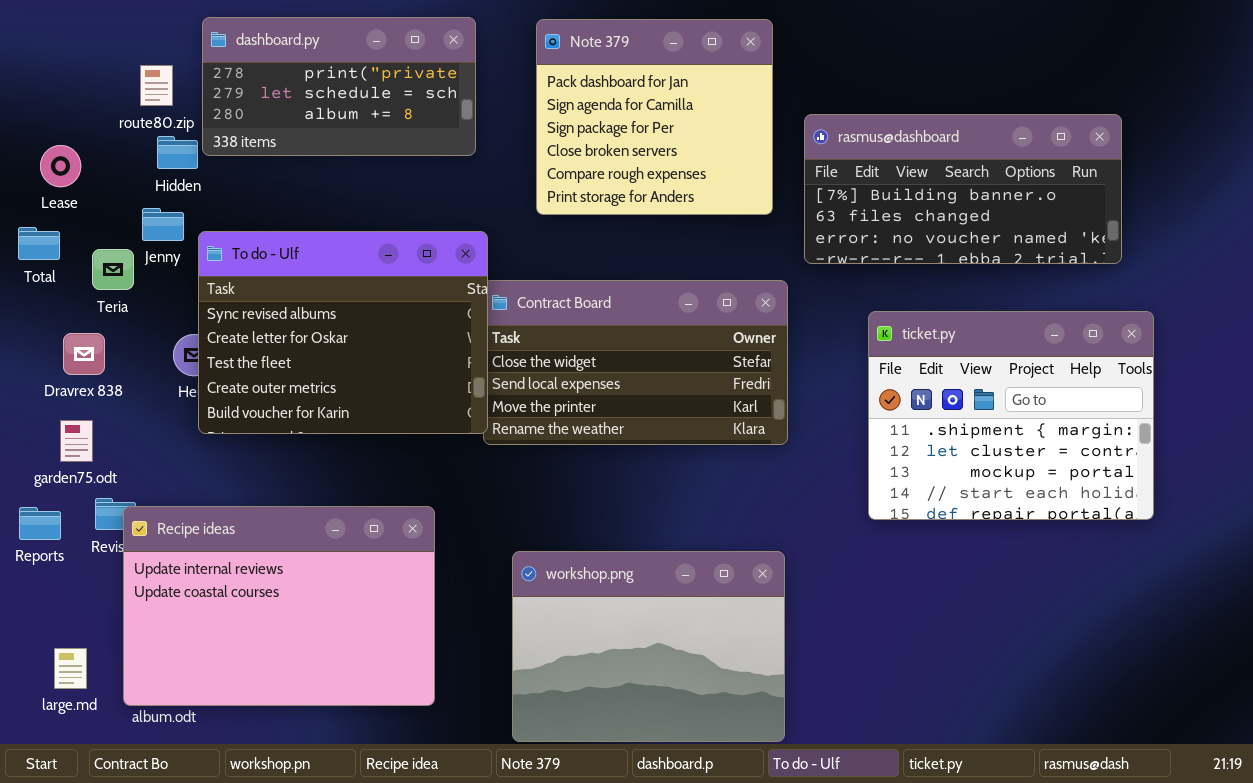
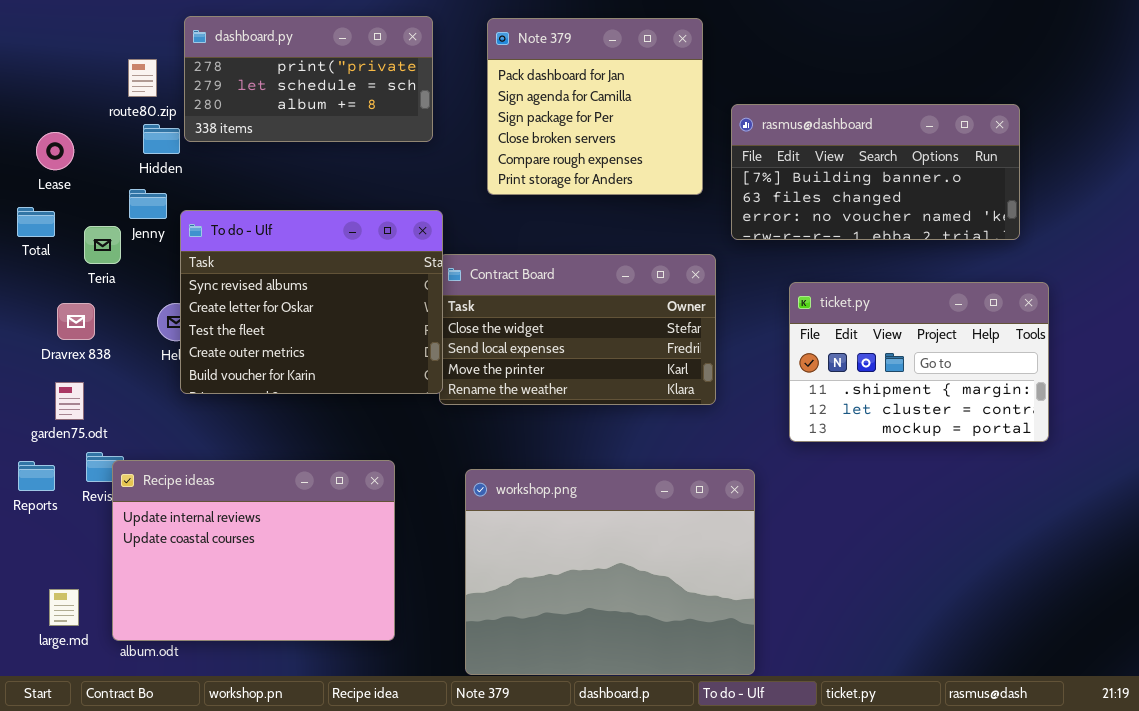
ticket.py: [868,311,1154,520] -> [789,282,1049,442], resized
workshop.png: [512,551,785,742] -> [465,469,755,675], resized

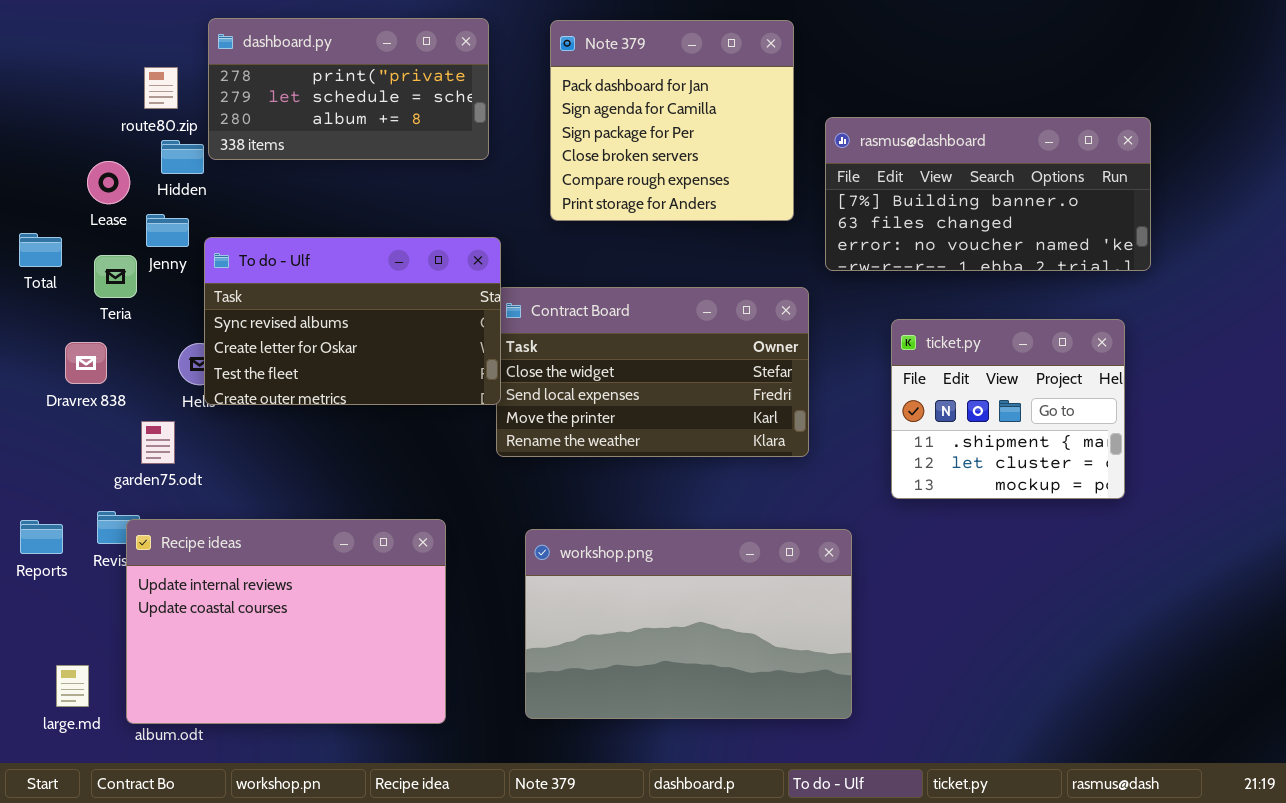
Lease: [36,132,74,170] -> [87,161,130,204], moved
To do - Ulf: [180,210,443,394] -> [204,237,501,405], resized
ticket.py: [789,282,1049,442] -> [891,319,1125,499], resized
garden75.odt: [55,382,84,420] -> [141,421,175,464], moved
workshop.png: [465,469,755,675] -> [525,529,852,719], resized

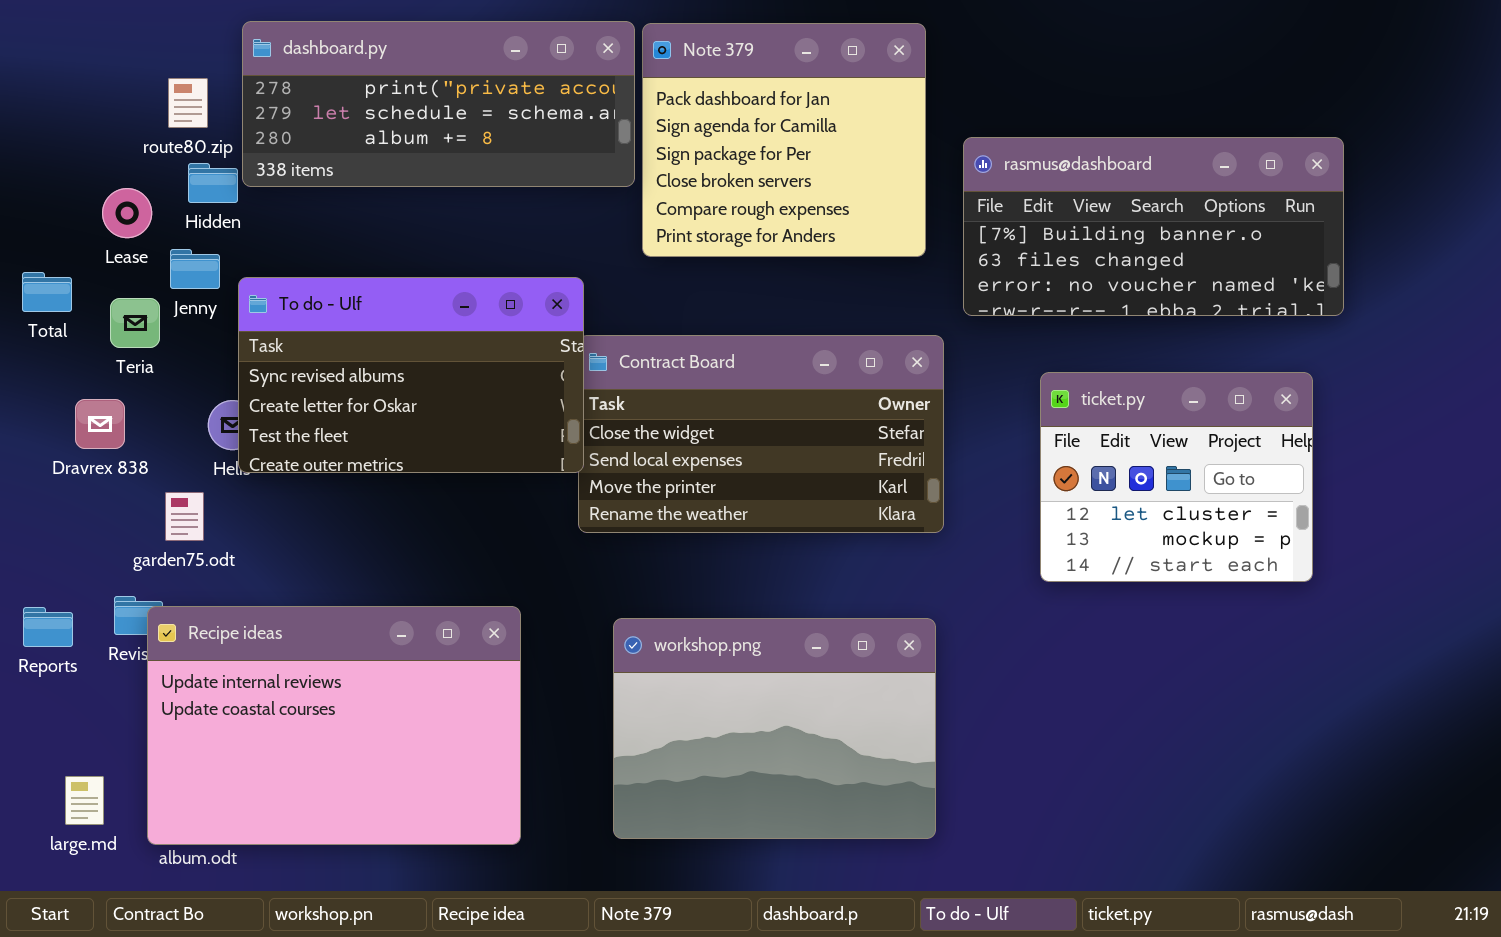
dashboard.py: [208,18,489,160] -> [242,21,635,187], resized
ticket.py: [891,319,1125,499] -> [1040,372,1313,582], scrolled down 1 row
workshop.png: [525,529,852,719] -> [613,618,936,839], resized

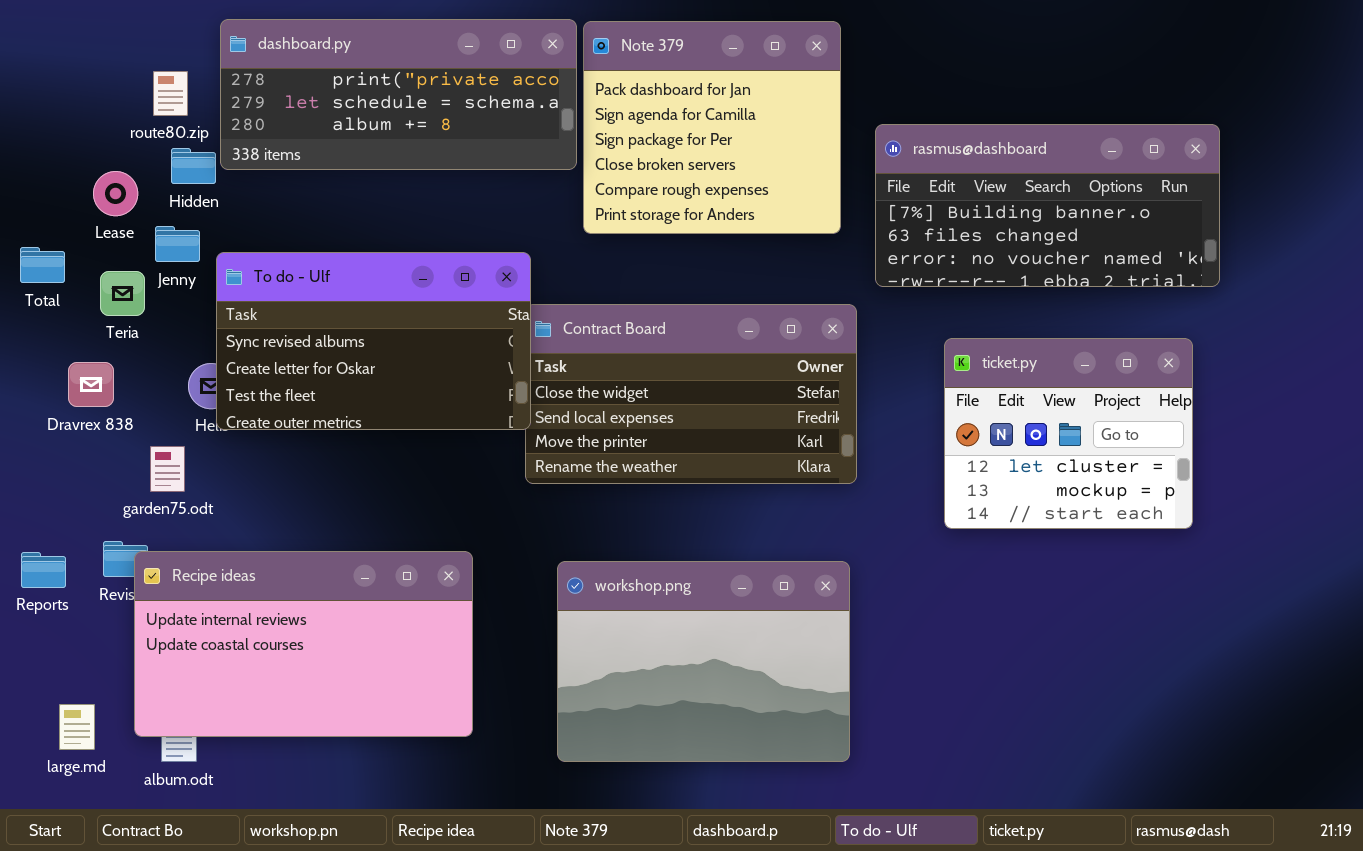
Recipe ideas: [147,606,521,845] -> [134,551,473,737], resized

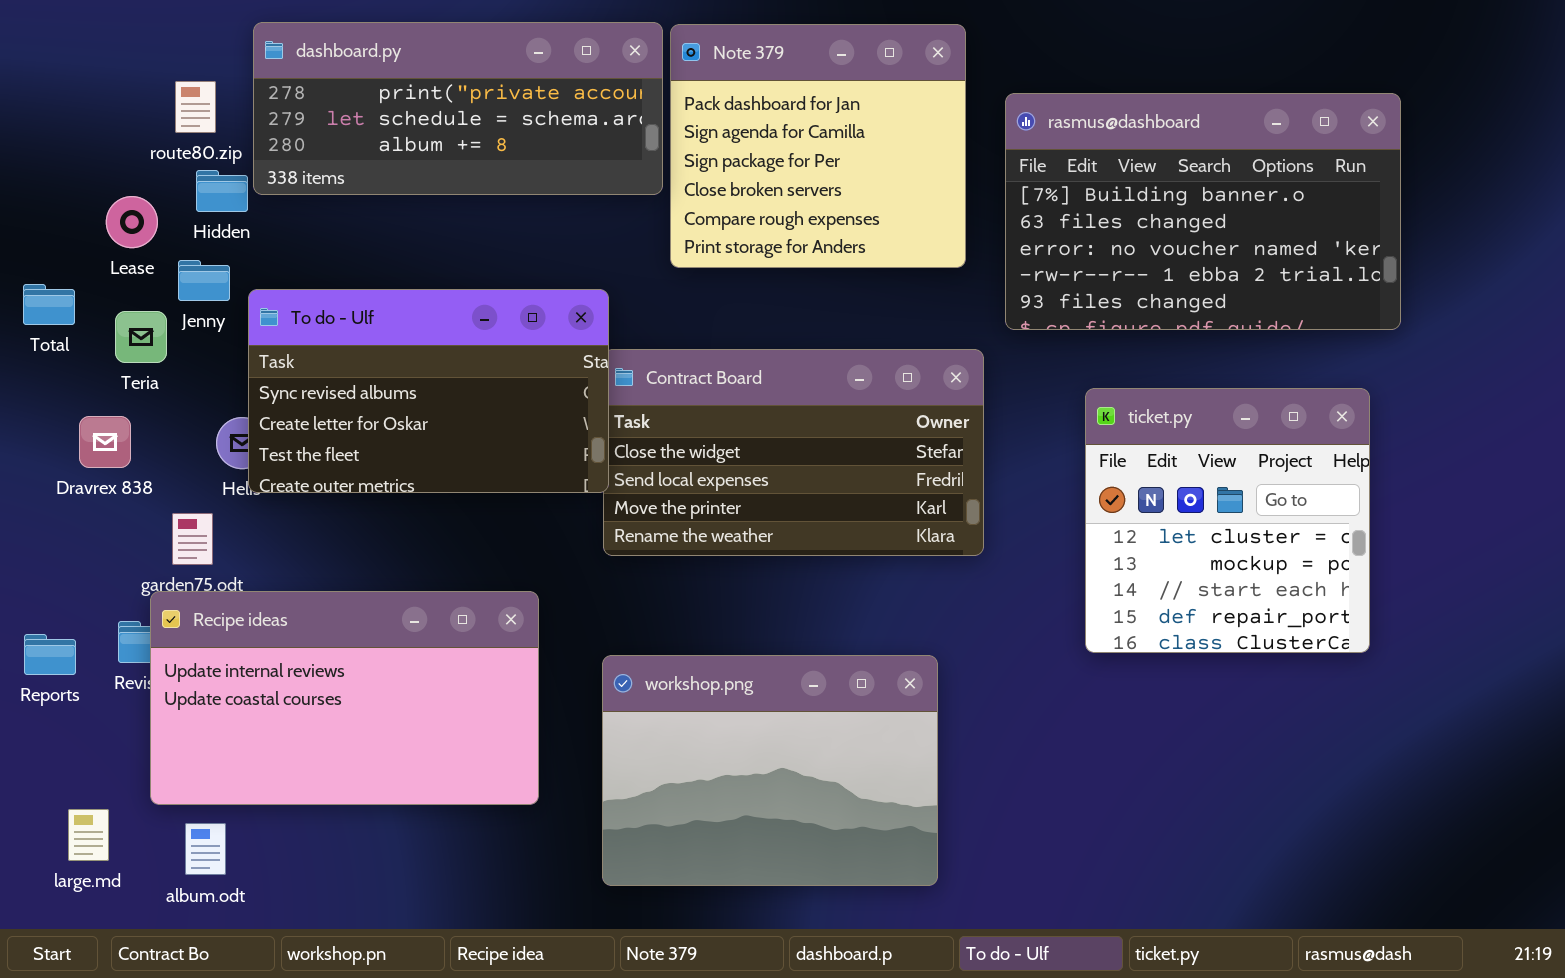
rasmus@dashboard: [875,124,1220,287] -> [1005,93,1401,330], resized
ticket.py: [944,338,1193,529] -> [1085,388,1370,653], resized
Recipe ideas: [134,551,473,737] -> [150,591,539,805], moved
workshop.png: [557,561,850,762] -> [602,655,938,886], moved

